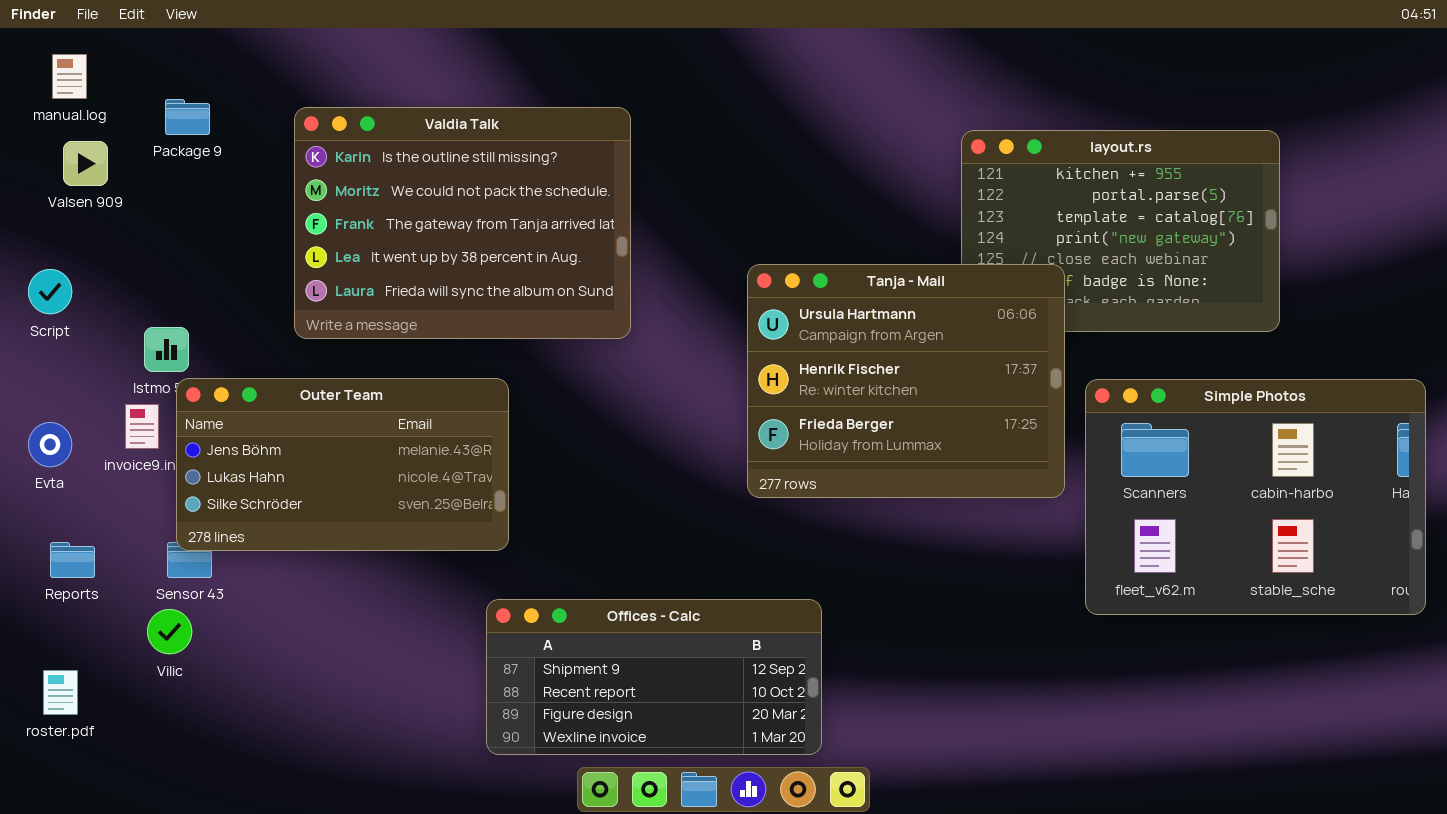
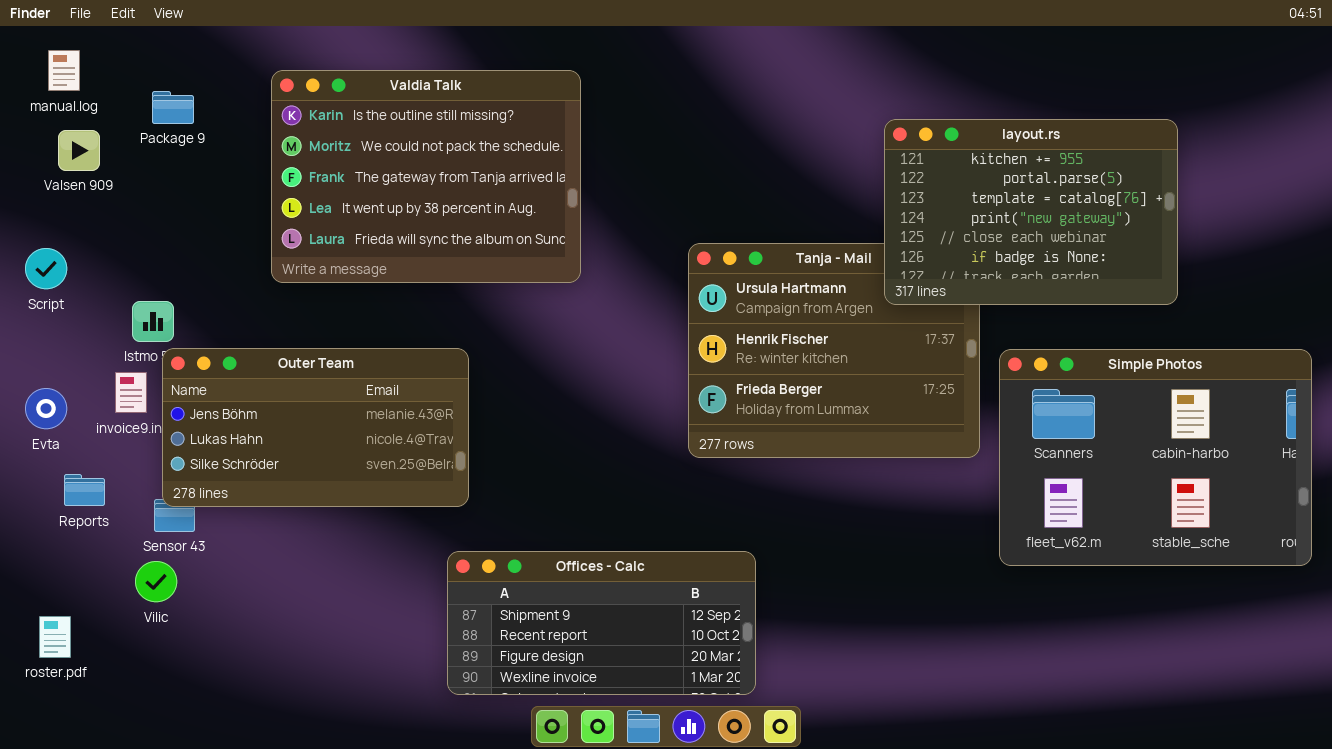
Valdia Talk: [294,107,631,339] -> [271,70,581,283], moved
layout.rs: [961,130,1280,332] -> [884,119,1178,305], raised
Reports: [50,542,95,578] -> [64,474,105,506], moved

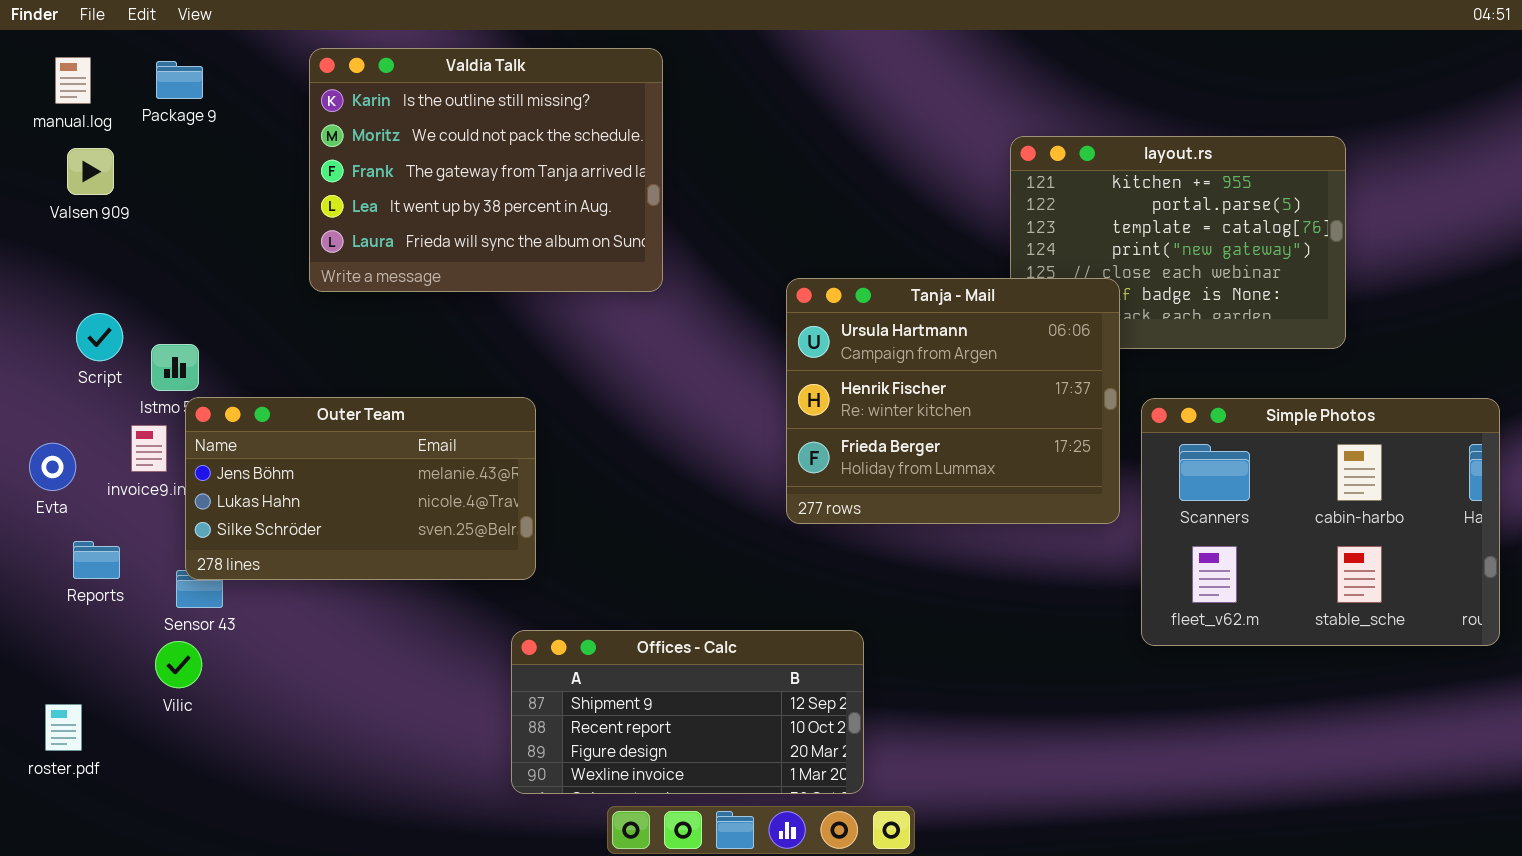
Valdia Talk: [271,70,581,283] -> [309,48,663,292], moved
Package 9: [152,91,194,124] -> [156,61,203,99], moved
Tanja - Mail: [688,243,980,458] -> [786,278,1120,524], raised
Script: [25,248,67,289] -> [76,313,123,361], moved

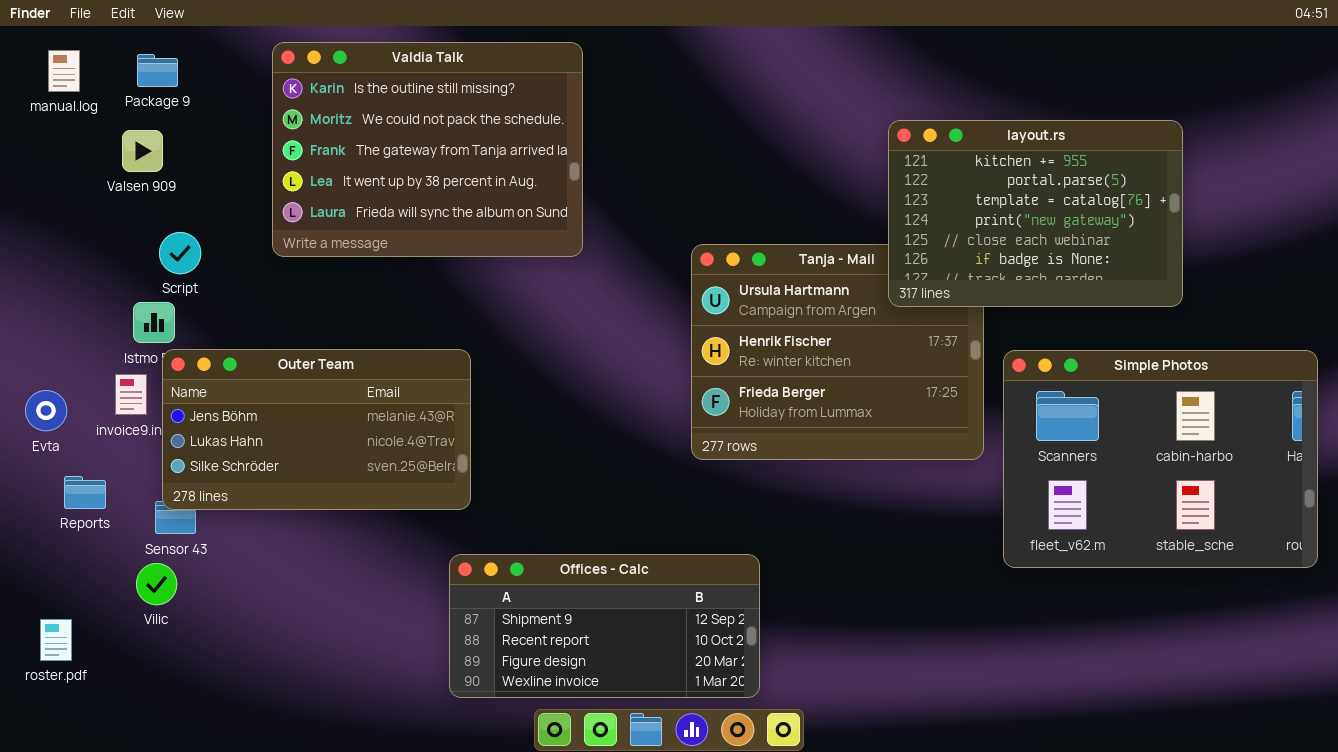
layout.rs: [1010,136,1346,349] -> [888,120,1183,307], raised
Valsen 909: [67,148,114,195] -> [122,130,163,172], moved
Script: [76,313,123,361] -> [159,232,201,274], moved

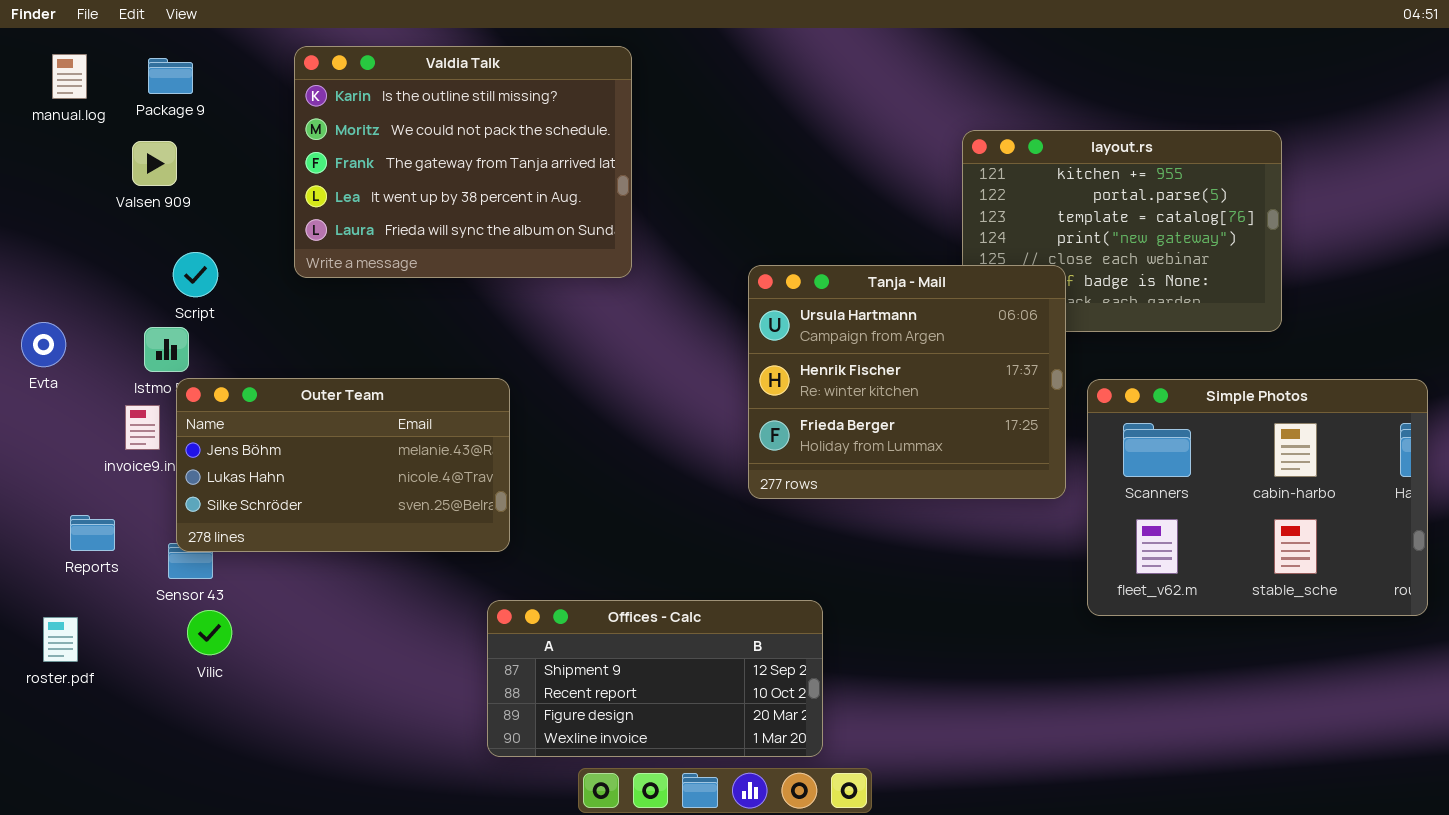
Tanja - Mail: [691,244,984,460] -> [748,265,1066,499], raised
Evta: [25,390,67,431] -> [21,322,66,367], moved
Vilic: [136,563,177,605] -> [187,610,232,655], moved
roster.pdf: [40,619,72,661] -> [43,617,78,662], moved

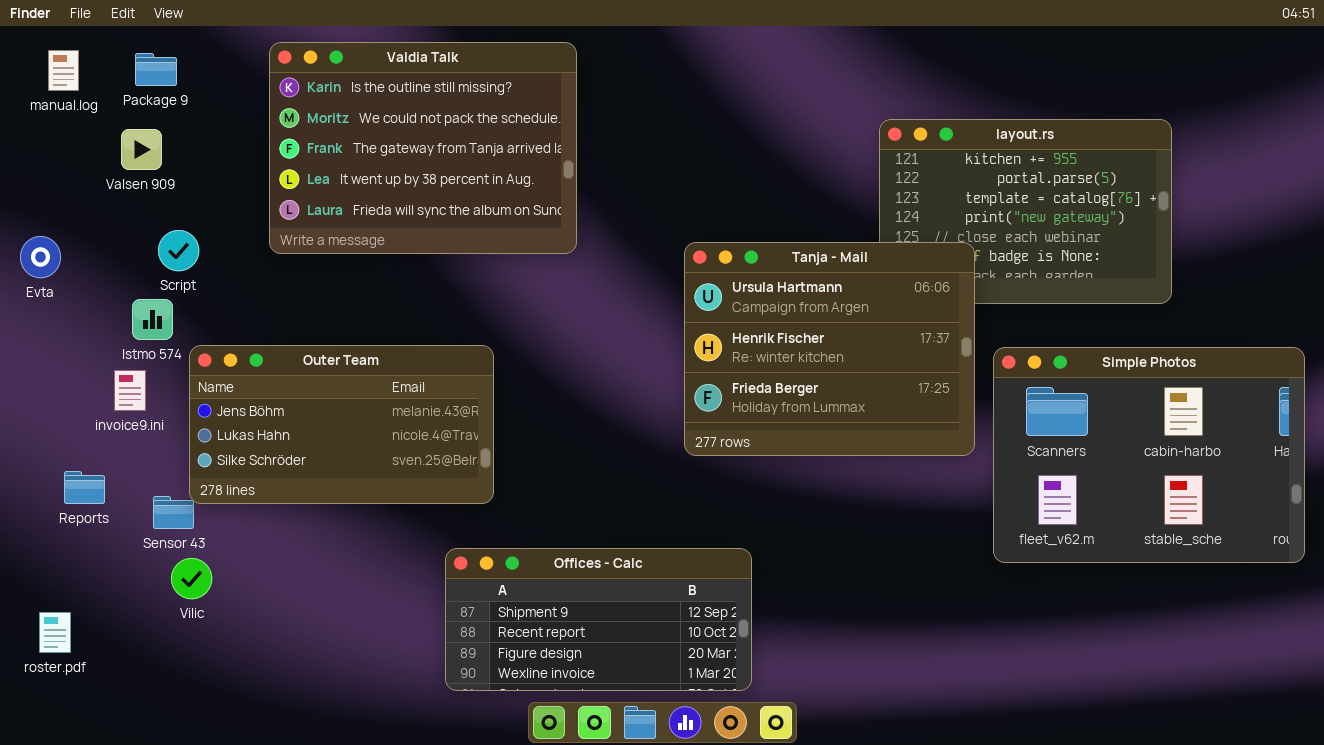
Evta: [21,322,66,367] -> [20,236,61,278], moved
Outer Team: [176,378,510,552] -> [189,345,494,504], moved
roster.pdf: [43,617,78,662] -> [39,612,71,653], moved

